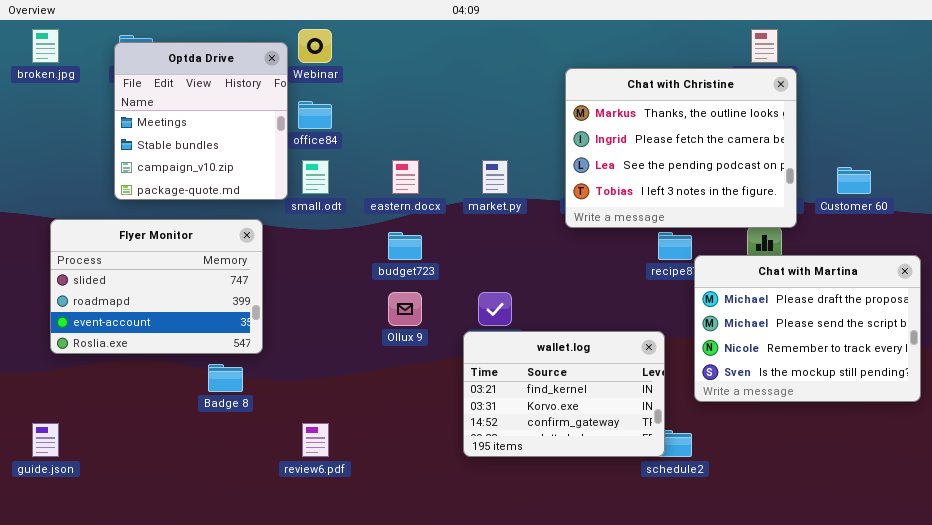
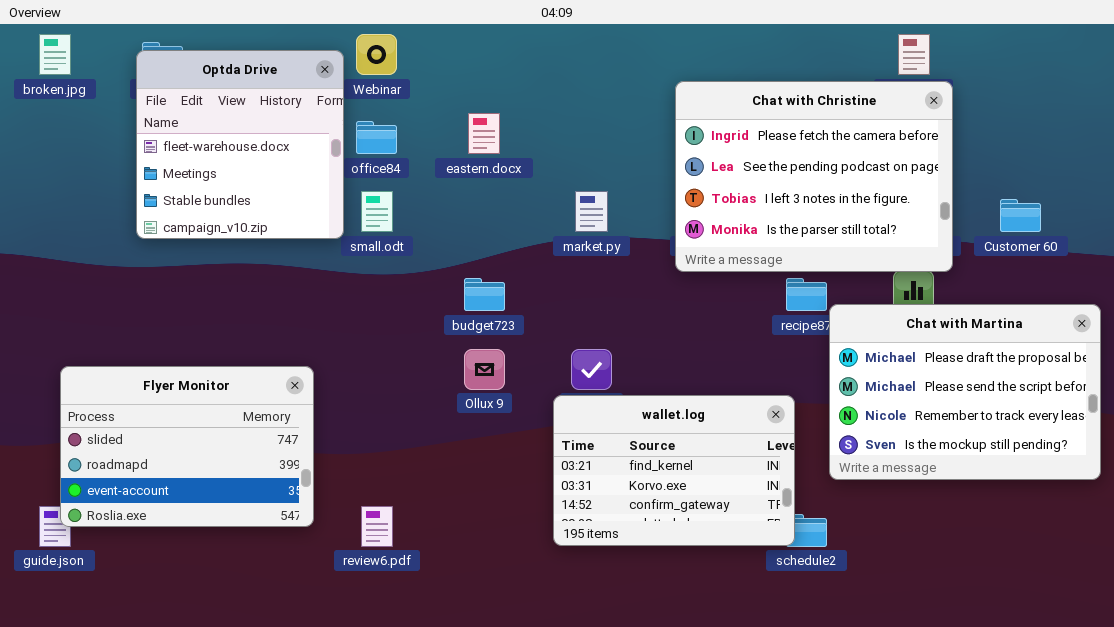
Optda Drive: [114,42,288,200] -> [136,50,344,239], scrolled up 1 row
Chat with Christine: [565,68,797,228] -> [675,81,953,272], scrolled down 1 row
eastern.docx: [392,160,419,194] -> [468,113,500,154], moved
Flyer Monitor: [50,219,263,354] -> [60,366,314,527], moved

